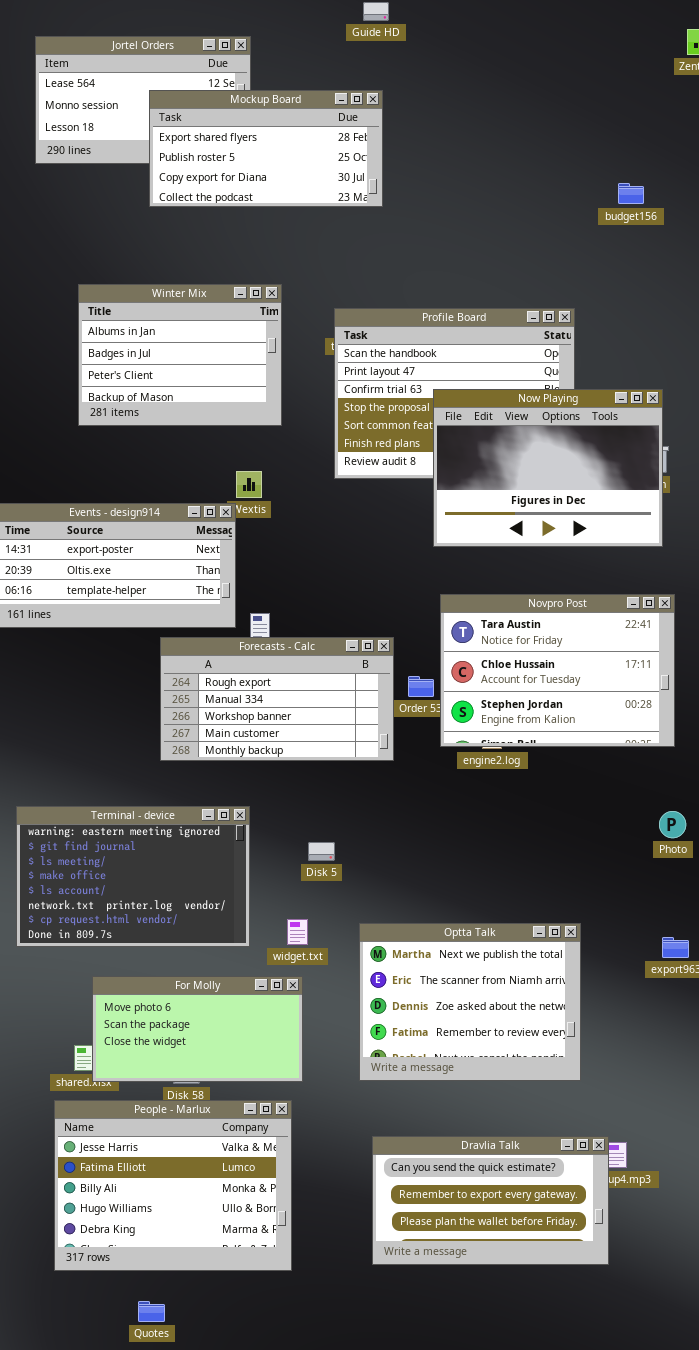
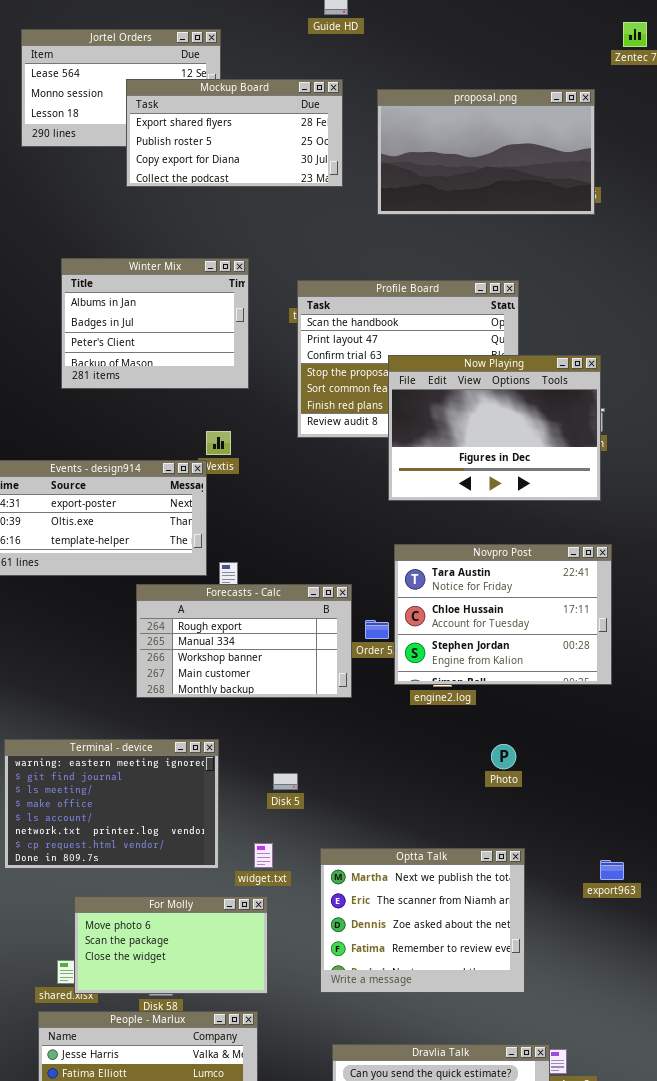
proposal.png: none -> [377,89,595,215], opened
Photo: [659,811,686,838] -> [491,744,516,769], moved

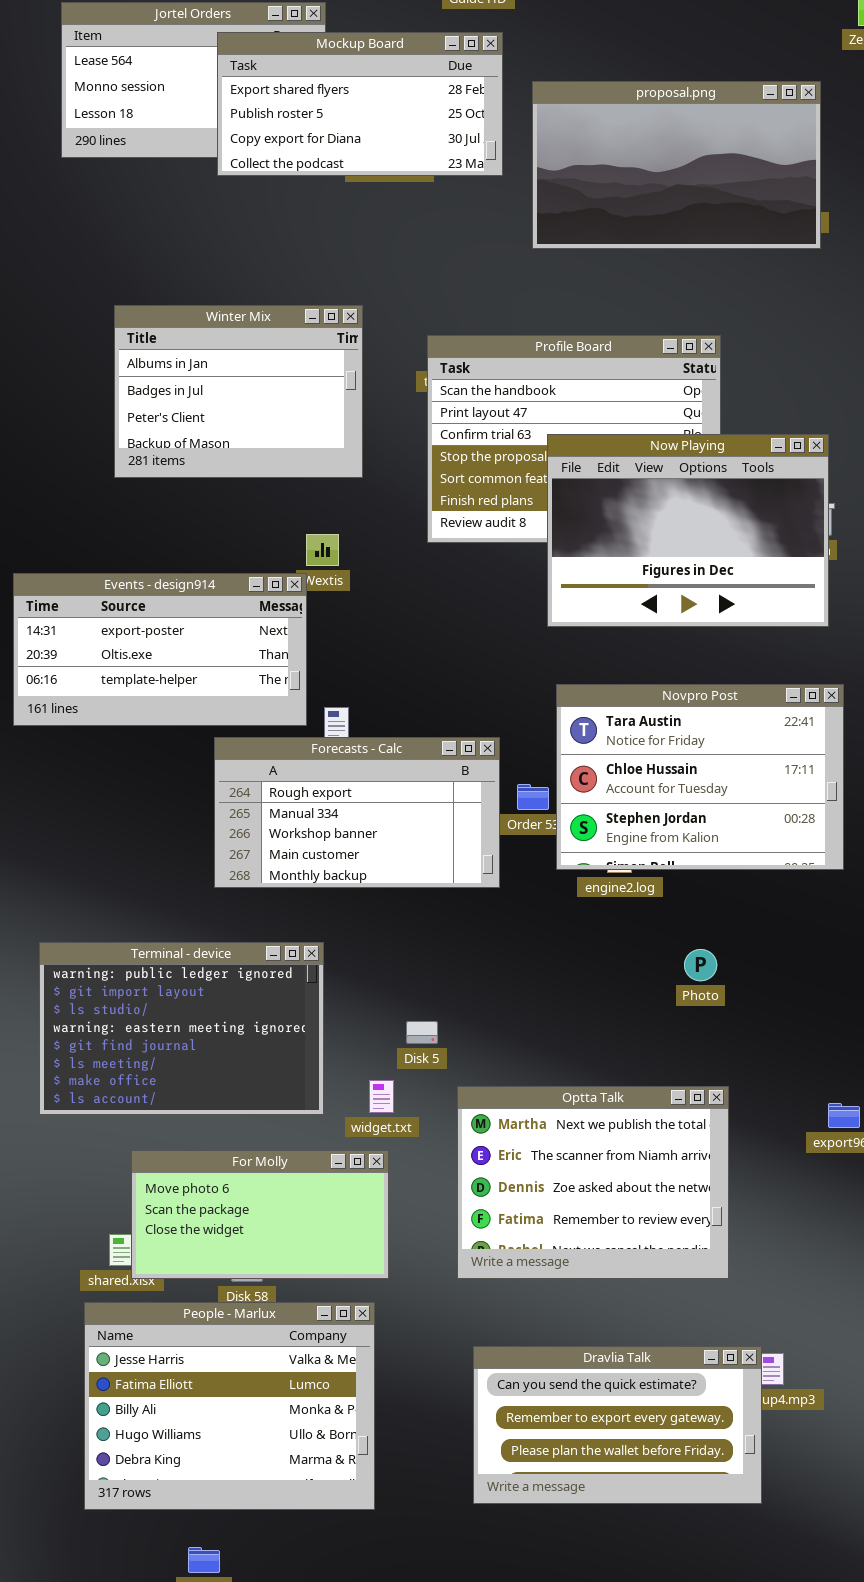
Mockup Board: [126,79,343,187] -> [217,32,503,176], moved
Terminal - device: [4,739,219,869] -> [39,942,324,1115], scrolled up 3 rows
Disk 5: [273,773,298,790] -> [406,1021,438,1044], moved

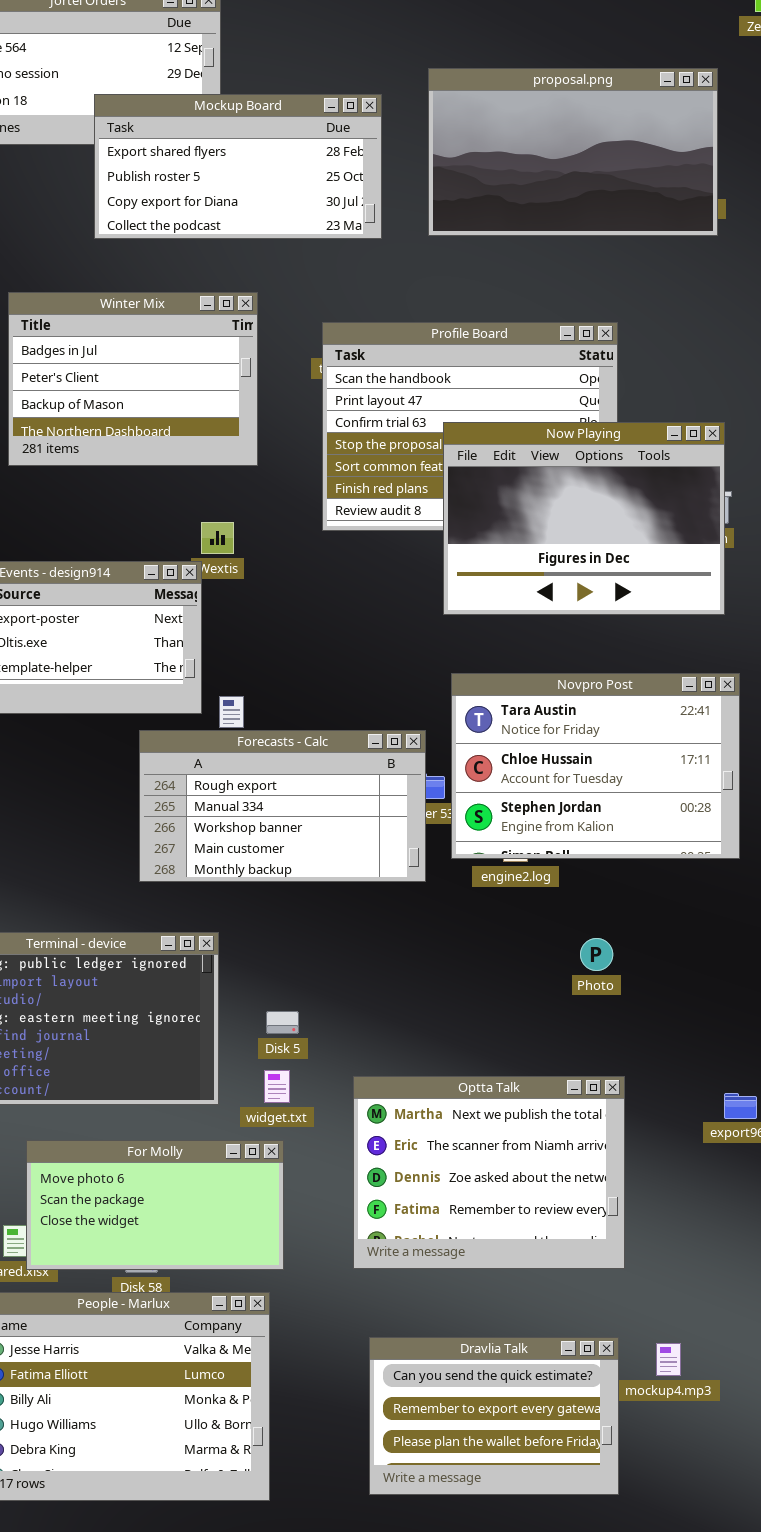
Mockup Board: [217,32,503,176] -> [94,94,382,239], moved
Winter Mix: [114,305,363,478] -> [8,292,258,466], scrolled down 1 row
Forecasts - Calc: [214,737,500,888] -> [139,730,426,882], moved
Disk 5: [406,1021,438,1044] -> [266,1011,299,1034], moved
Dravlia Talk: [473,1346,762,1504] -> [369,1337,619,1495], resized

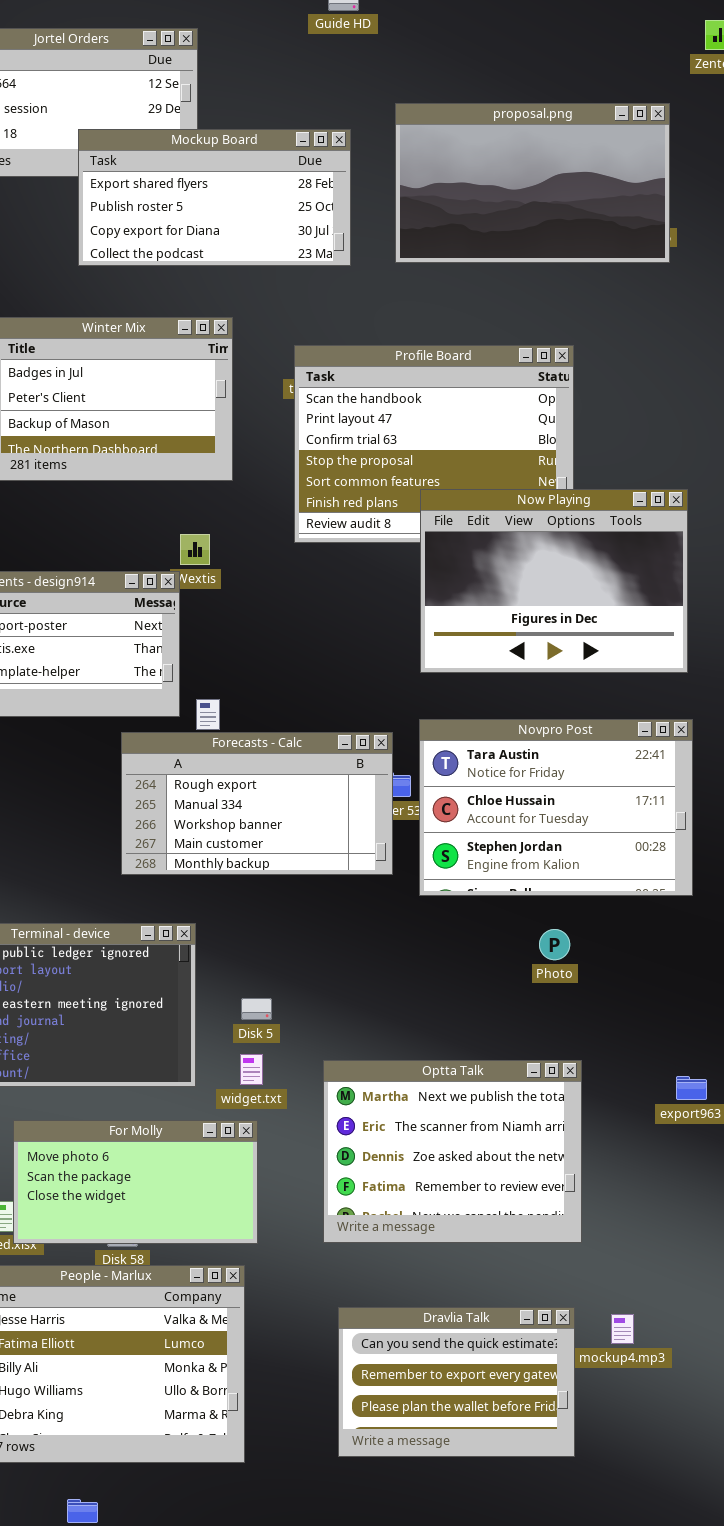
Now Playing: [443,422,725,615] -> [420,489,688,673], moved
Novpro Post: [451,673,740,859] -> [419,719,693,896], moved

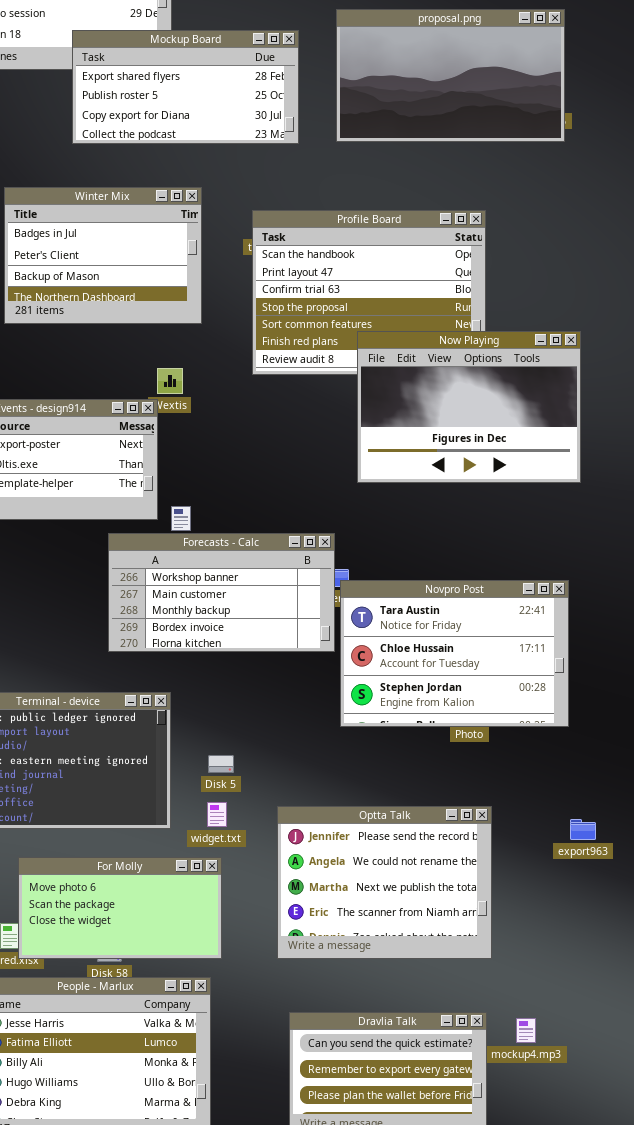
Novpro Post: [419,719,693,896] -> [340,580,569,727], moved
Forecasts - Calc: [121,732,393,875] -> [108,533,335,652], scrolled down 2 rows
Optta Talk: [323,1060,582,1243] -> [277,806,492,959], scrolled up 2 rows

